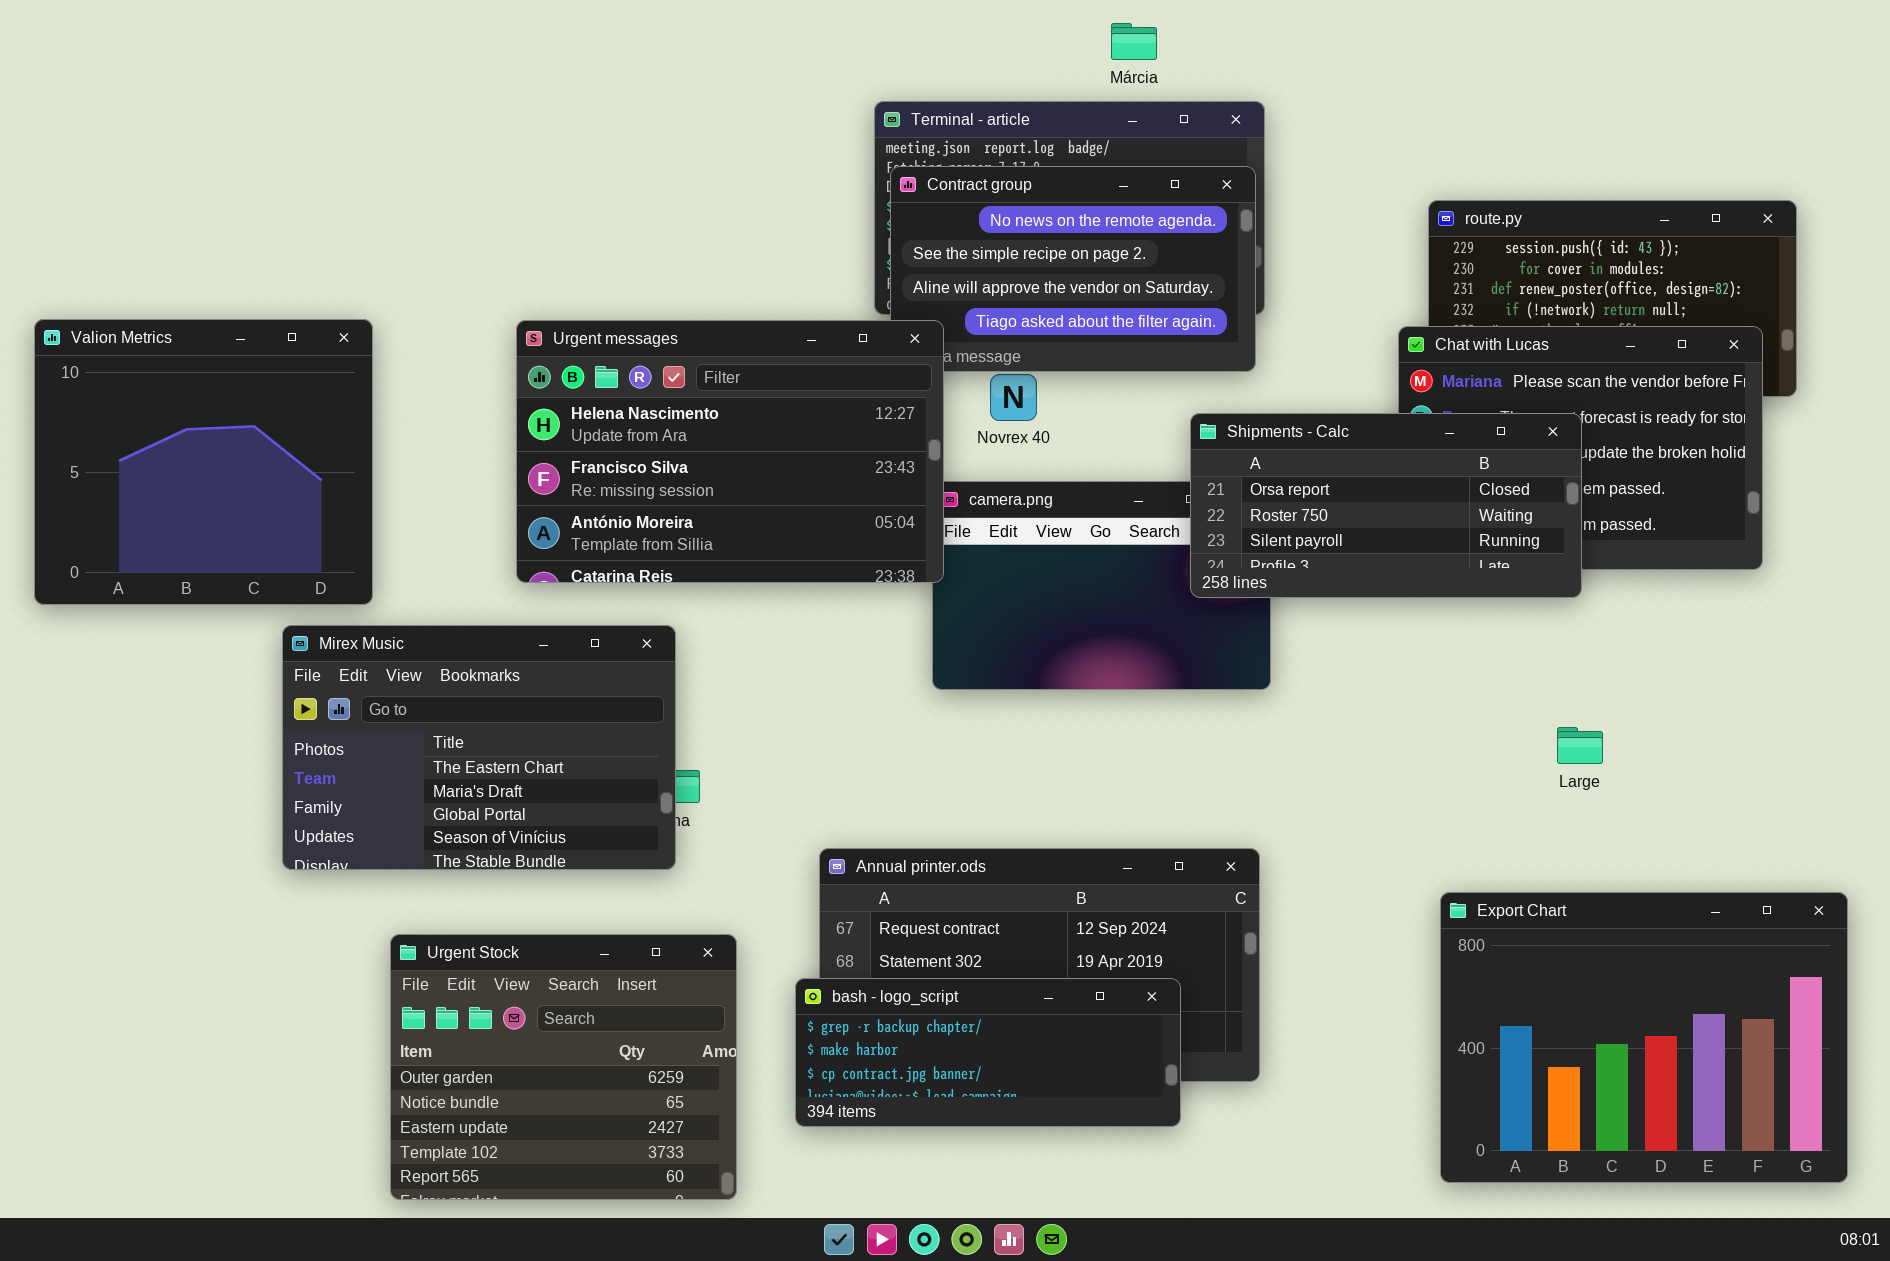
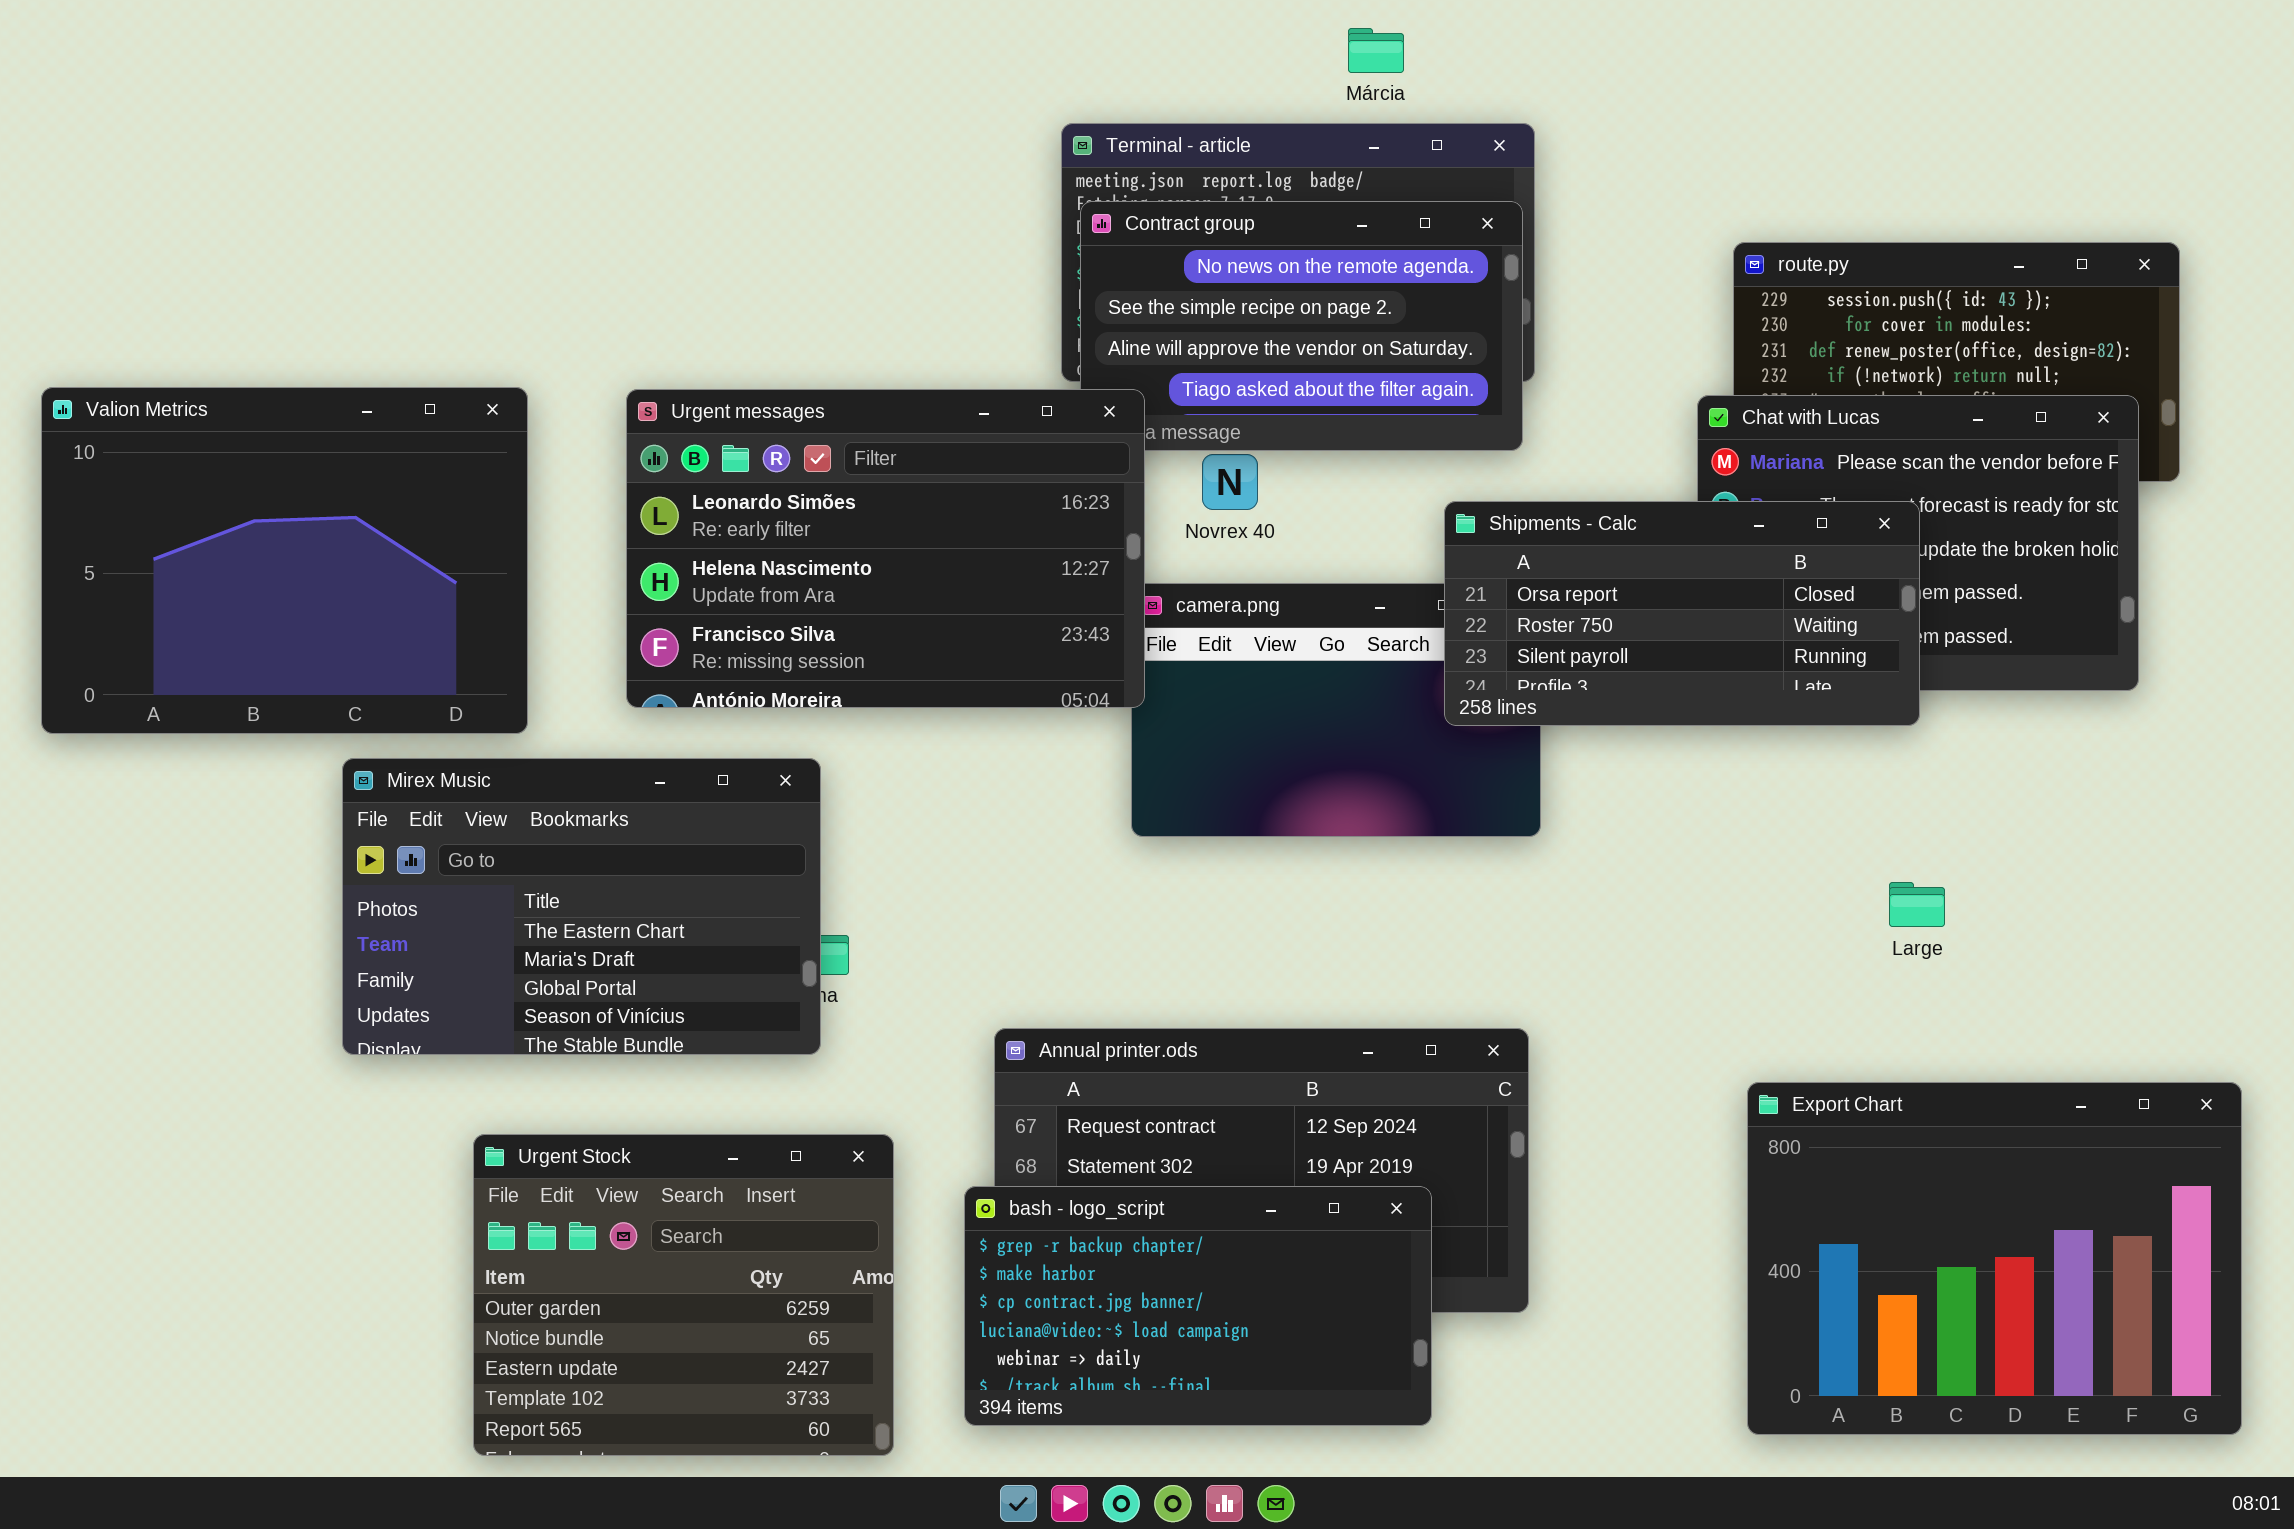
Valion Metrics: [34,319,373,605] -> [41,387,528,734], resized
Urgent messages: [516,320,944,583] -> [626,389,1145,708], scrolled up 1 row
bash - logo_script: [795,978,1181,1127] -> [964,1186,1432,1426], resized

